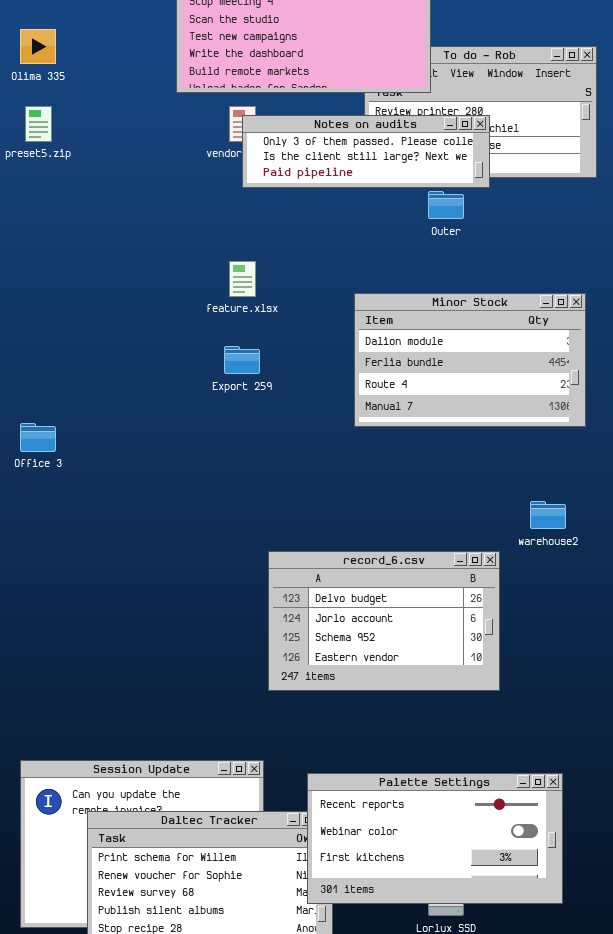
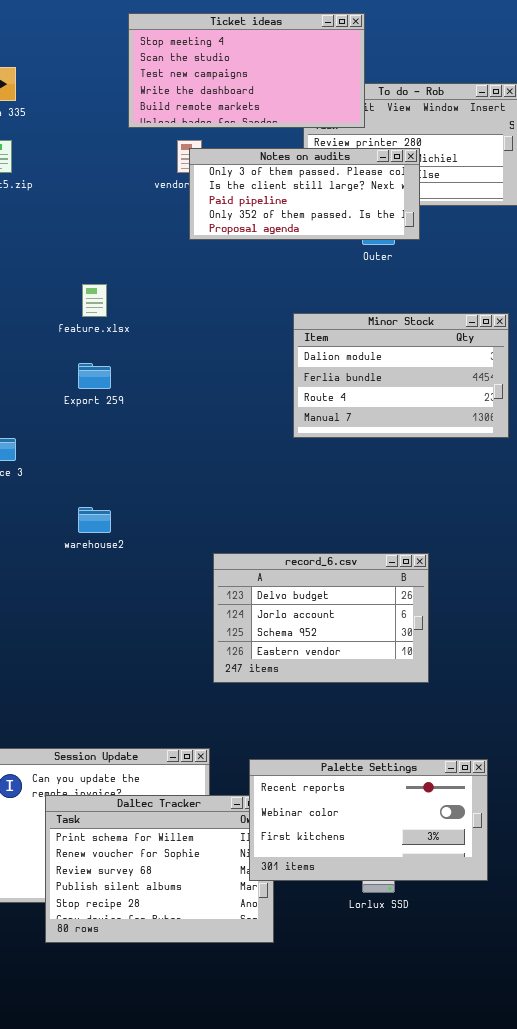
Notes on audits: [242,115,490,188] -> [189,148,420,240], resized
feature.xlsx: [229,261,256,297] -> [82,284,107,317], moved
Export 259: [224,346,260,374] -> [78,363,111,389], moved
warehouse2: [530,501,566,529] -> [78,507,111,533], moved

